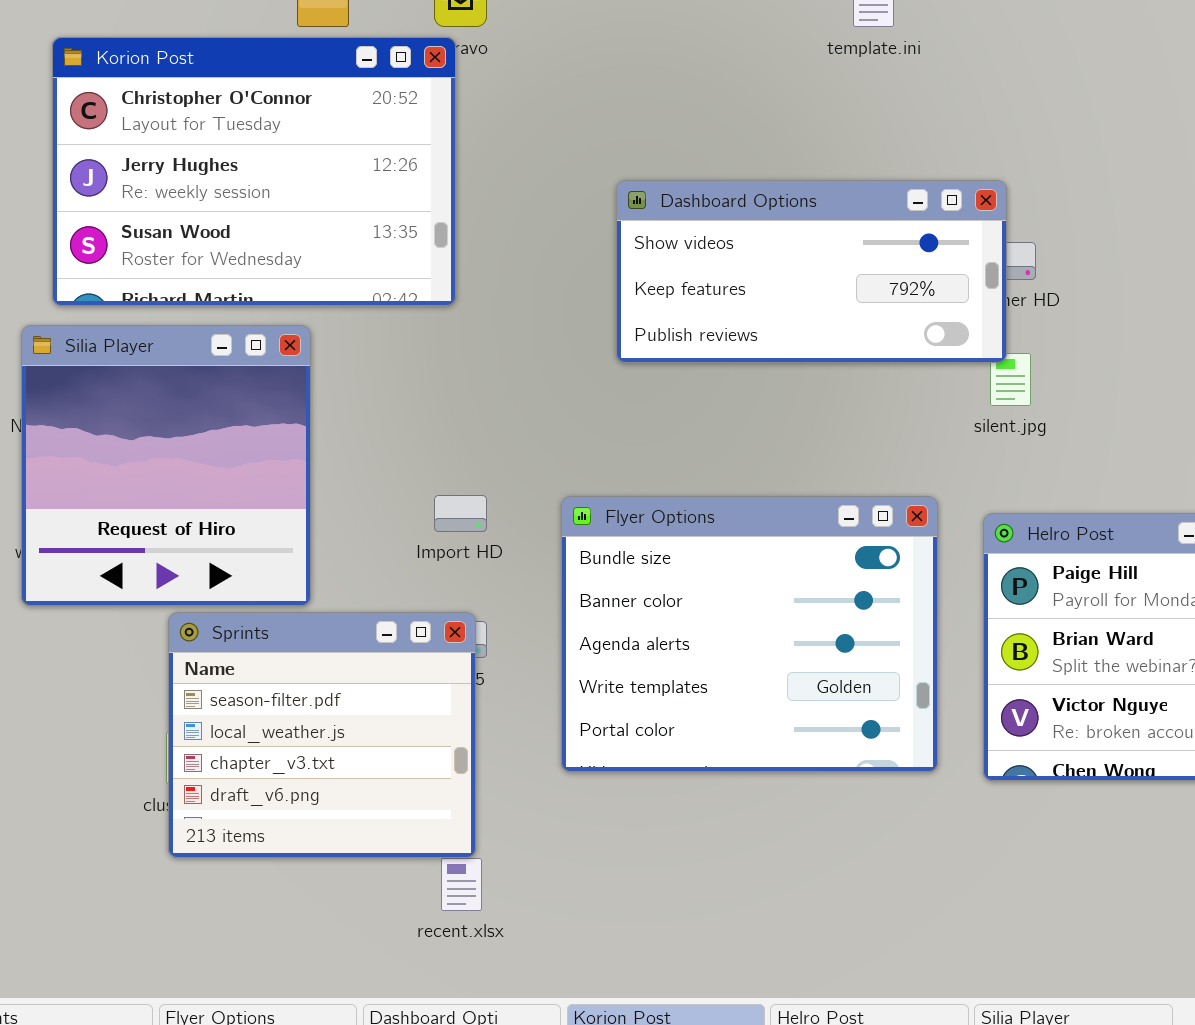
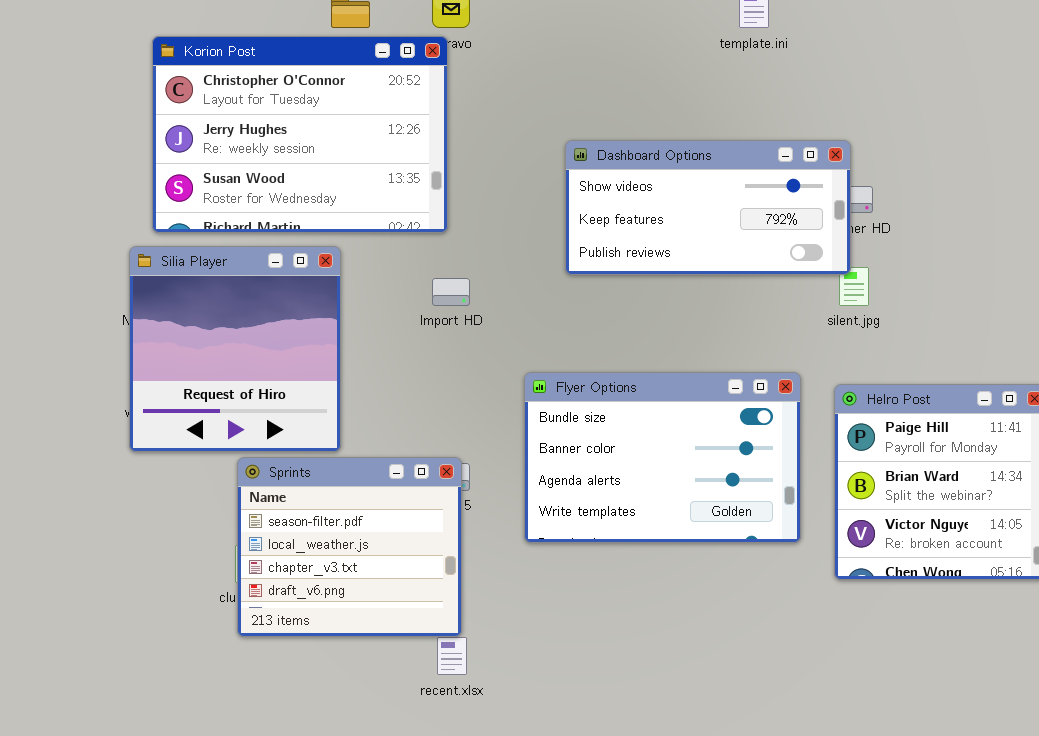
Import HD: [434,495,487,532] -> [432,278,470,306], moved
Flyer Options: [561,496,938,772] -> [524,372,801,543], resized

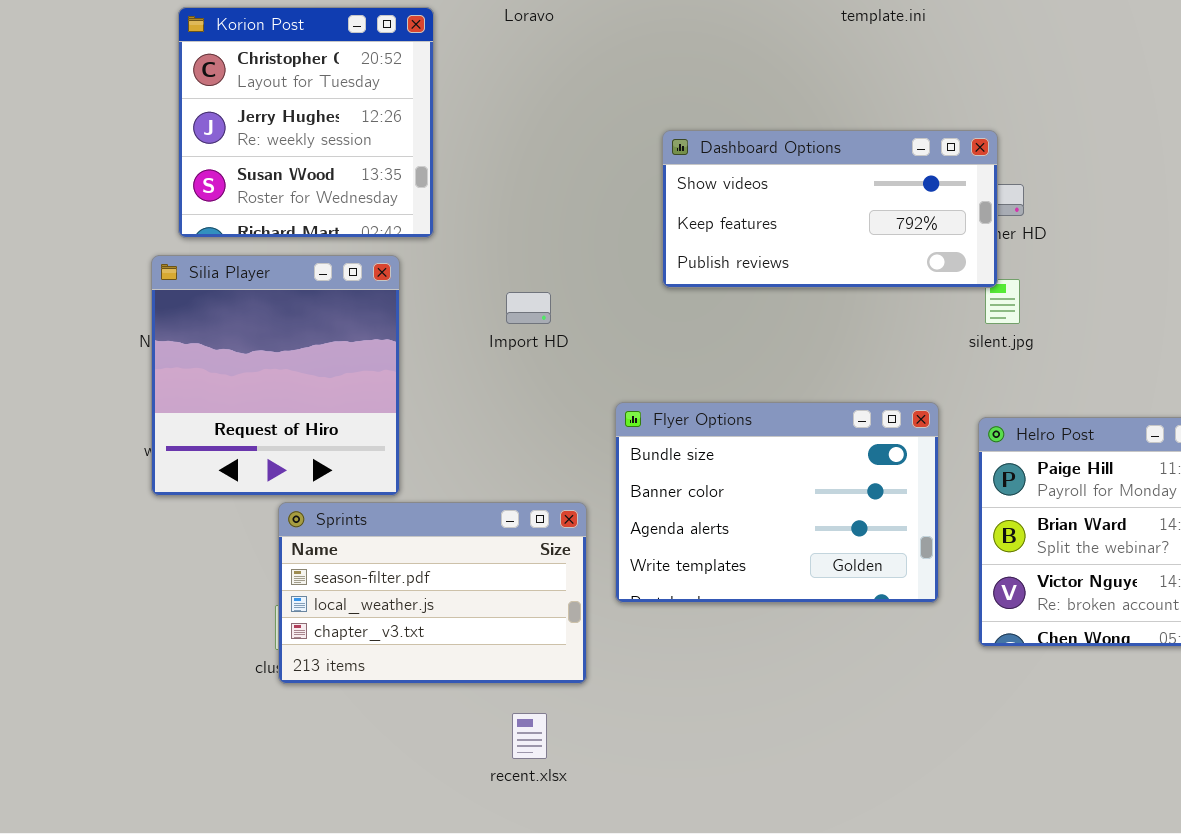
Korion Post: [152,36,448,233] -> [178,7,434,238], resized
Sprints: [237,457,462,637] -> [278,502,587,684], resized

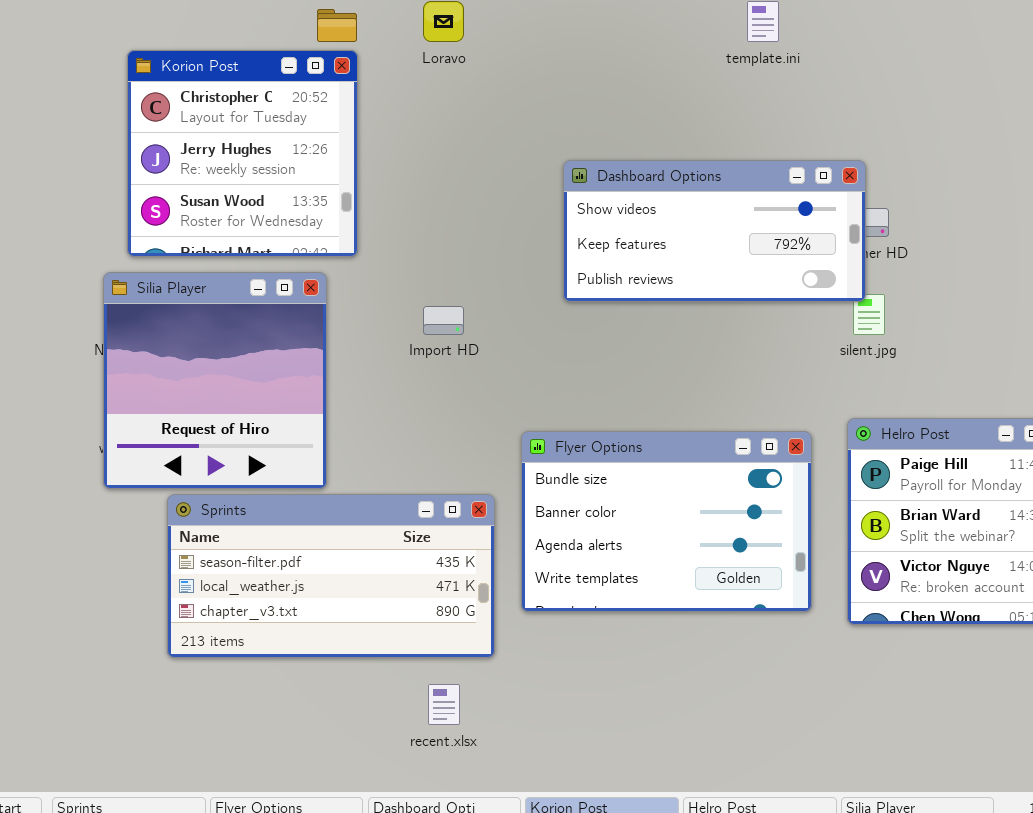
Flyer Options: [615,402,939,603] -> [521,431,812,612], moved
Sprints: [278,502,587,684] -> [167,494,495,658], resized

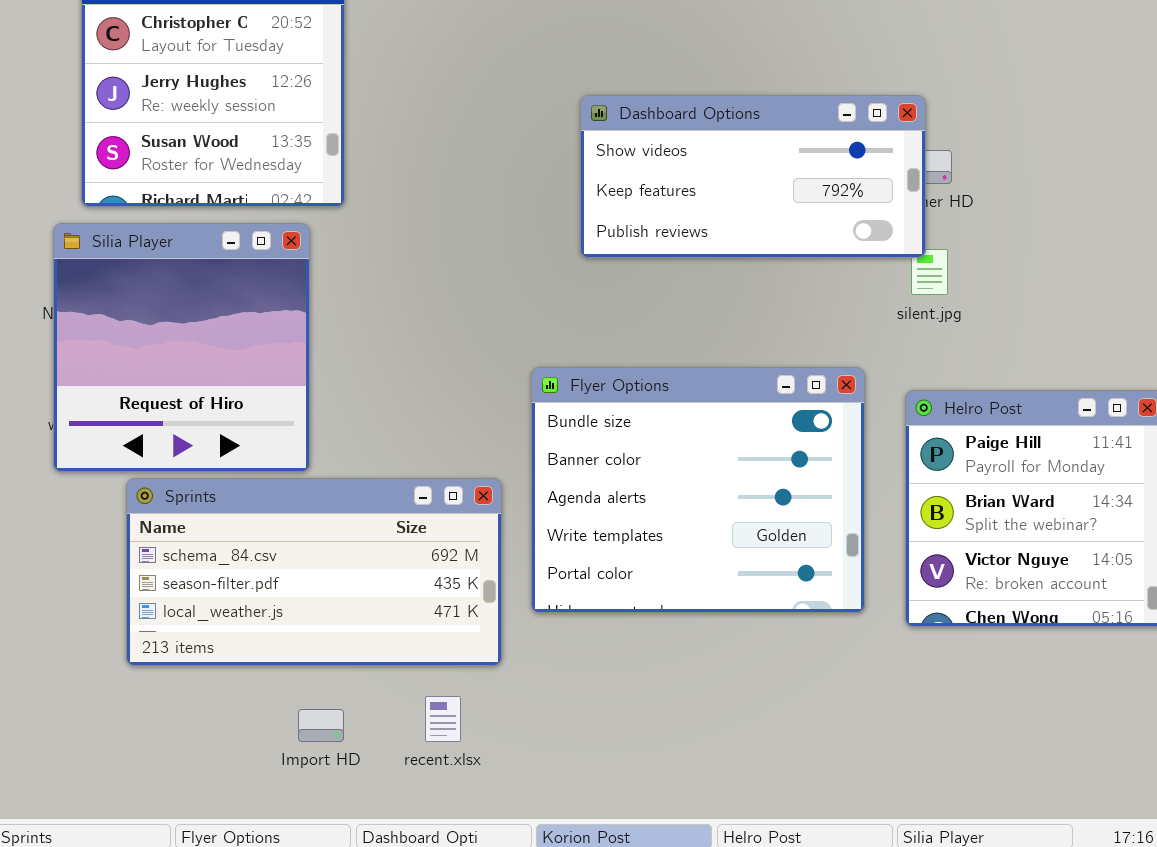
Import HD: [423,306,464,335] -> [298,709,344,742], moved
Flyer Options: [521,431,812,612] -> [531,367,865,613], resized
Sprints: [167,494,495,658] -> [126,478,502,666], scrolled up 1 row

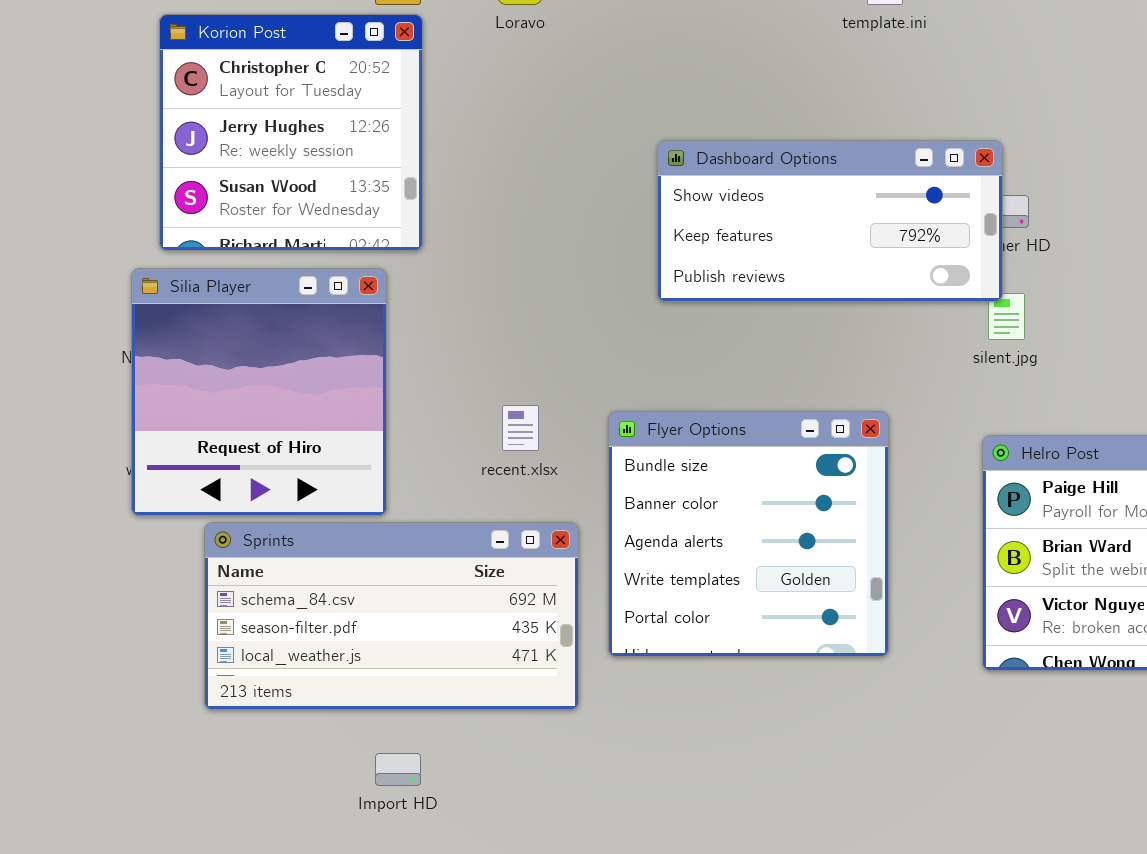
Flyer Options: [531,367,865,613] -> [608,411,889,657], resized
recent.xlsx: [425,696,461,742] -> [502,405,539,451], moved

